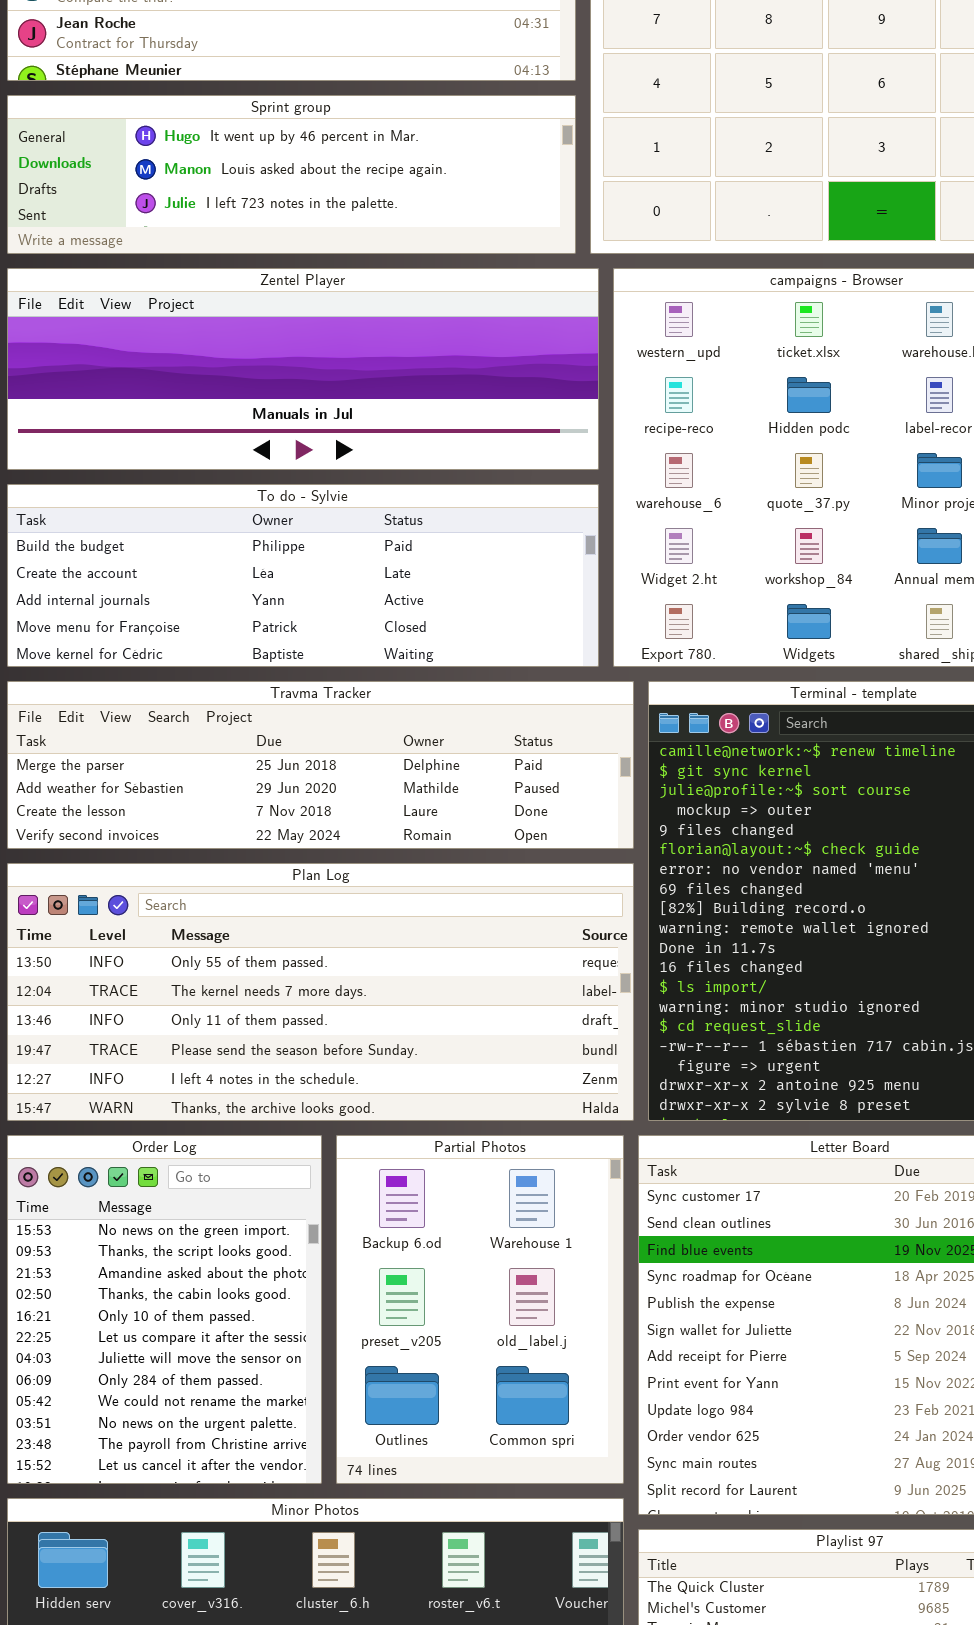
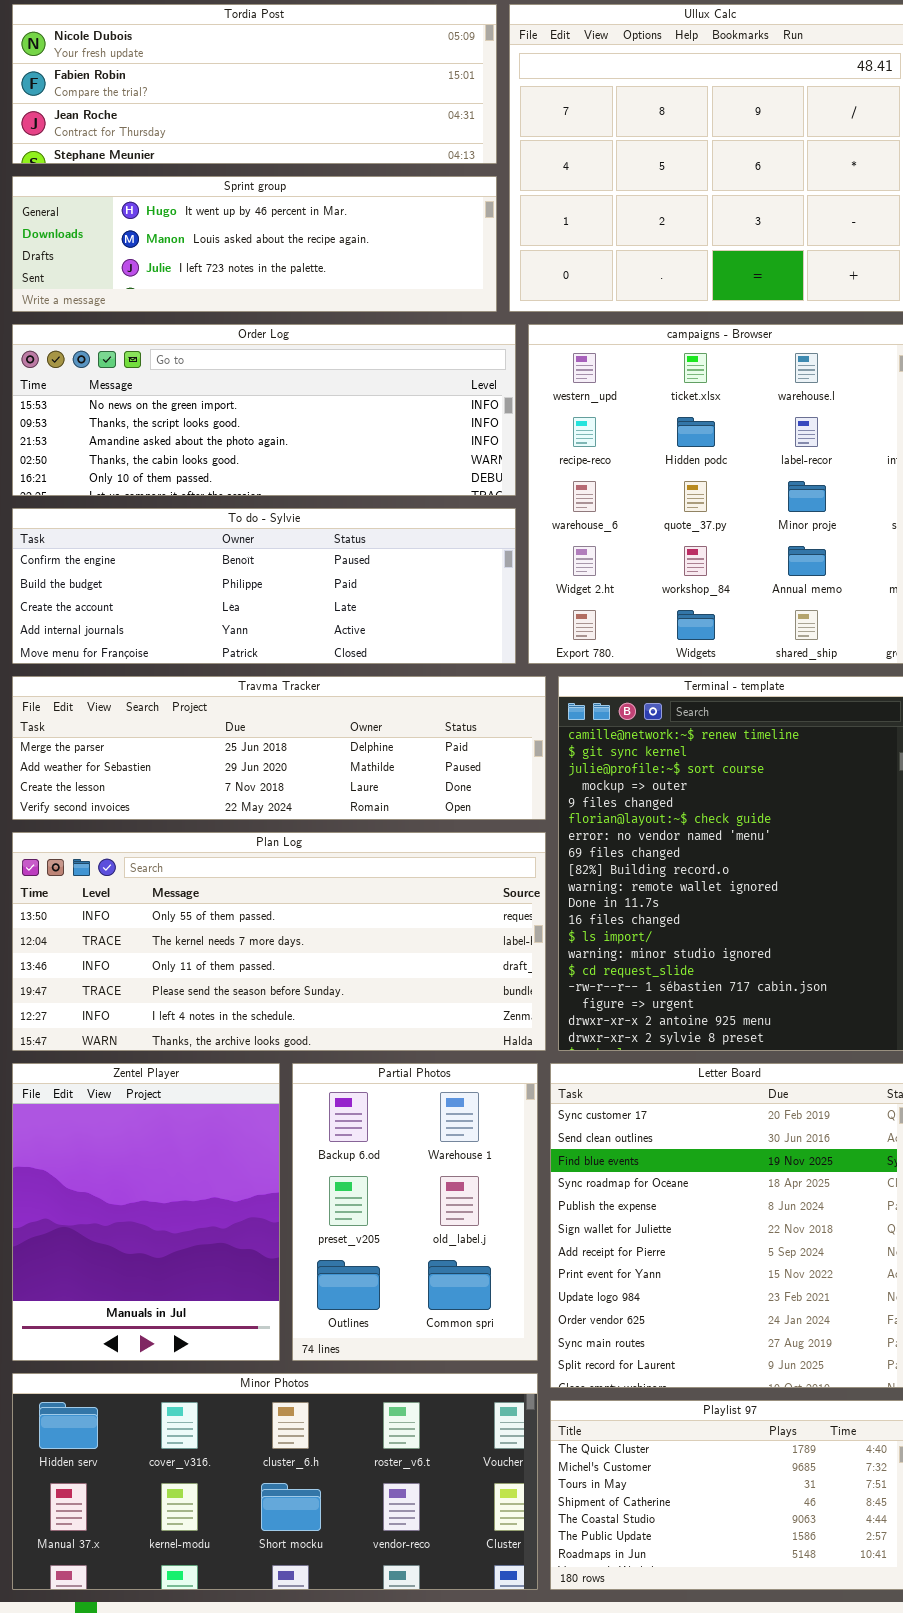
Zentel Player: [7,268,599,470] -> [12,1063,280,1361], moved, resized
To do - Sylvie: [7,484,599,667] -> [12,508,516,664], scrolled up 1 row
Order Log: [7,1135,322,1484] -> [12,324,516,496], moved, resized

